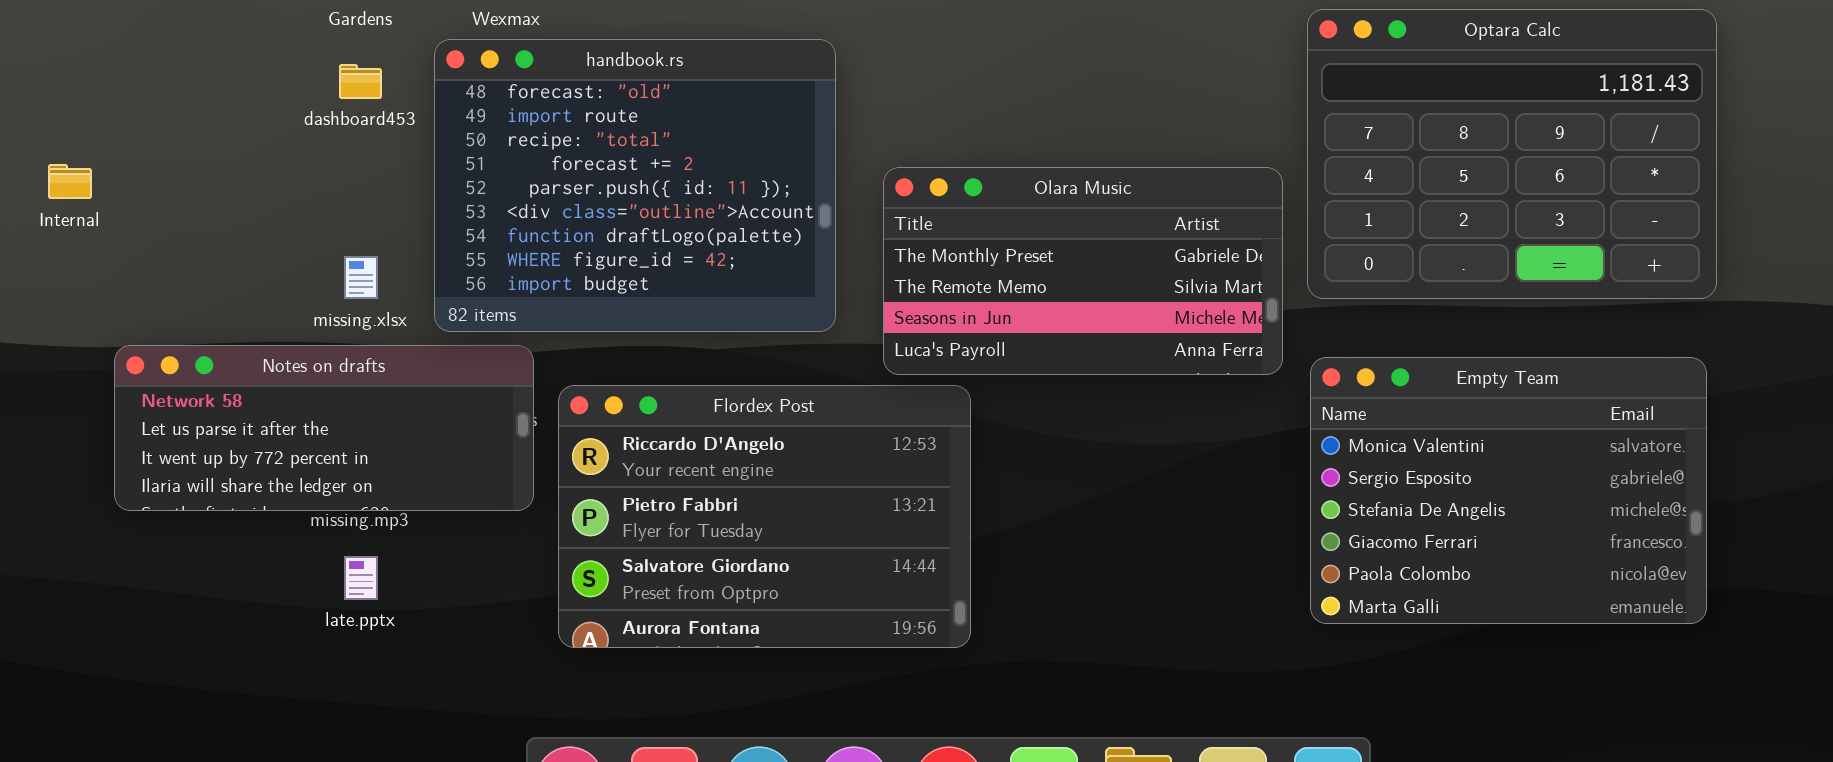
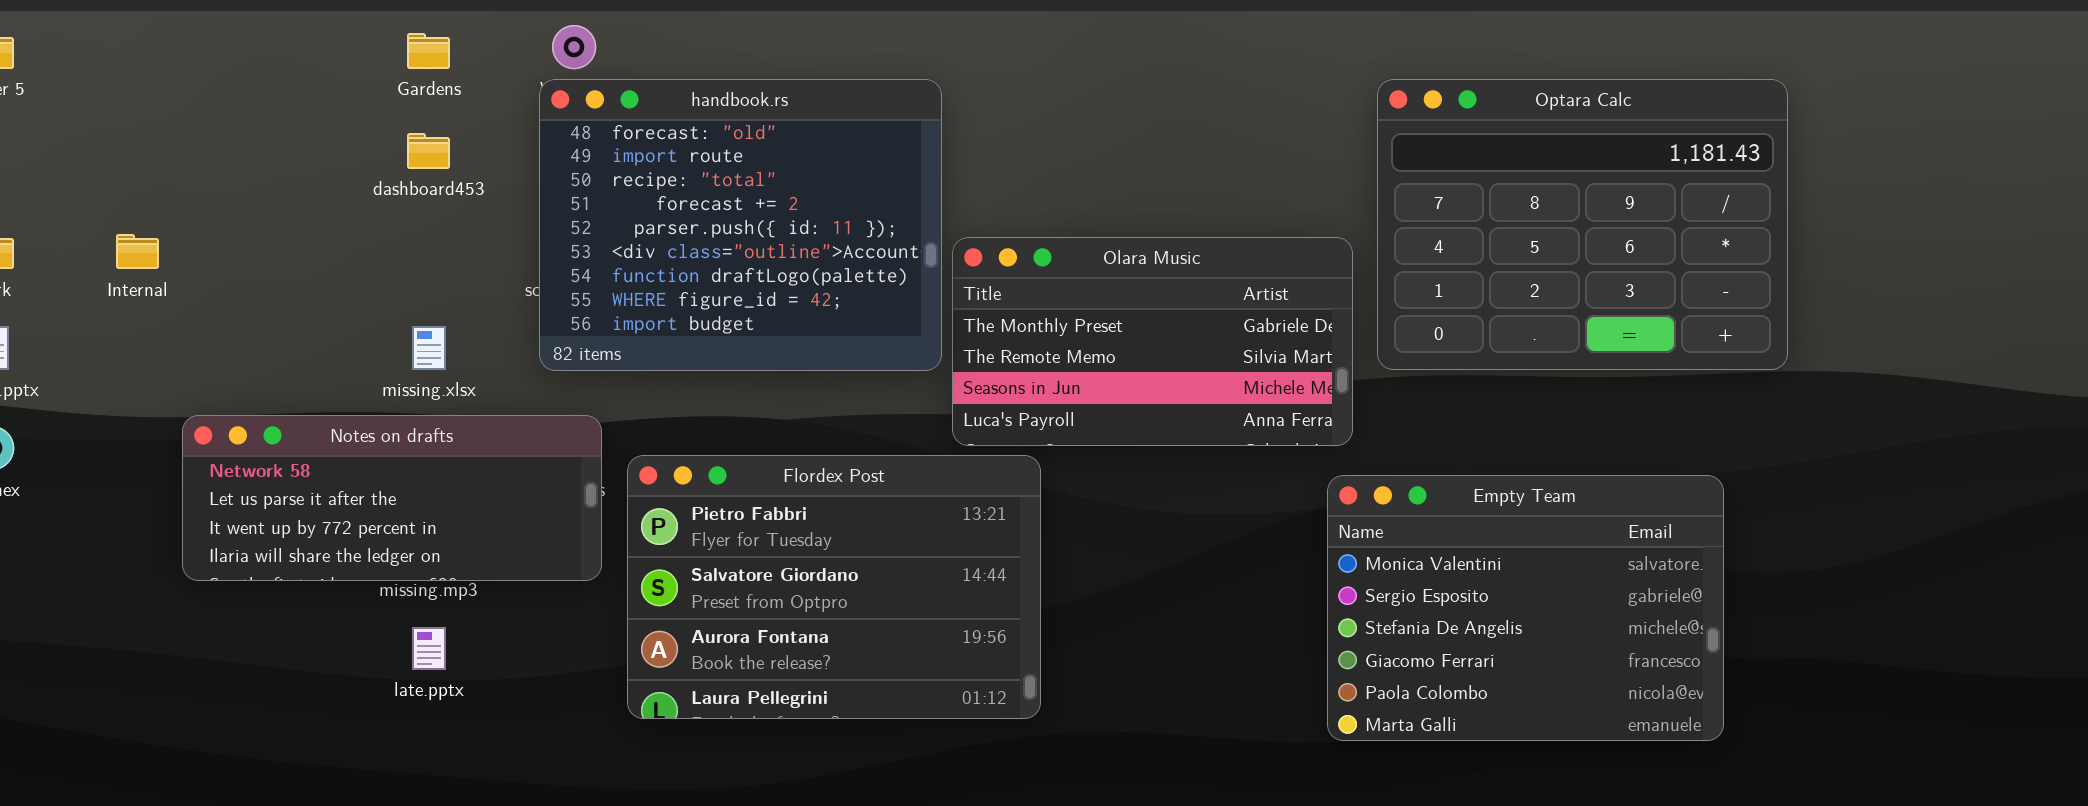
handbook.rs: [434,39,836,332] -> [539,79,942,371], moved
Empty Team: [1310,357,1707,624] -> [1327,475,1724,741], moved
Flordex Post: [558,385,971,648] -> [627,455,1041,719], scrolled down 1 row

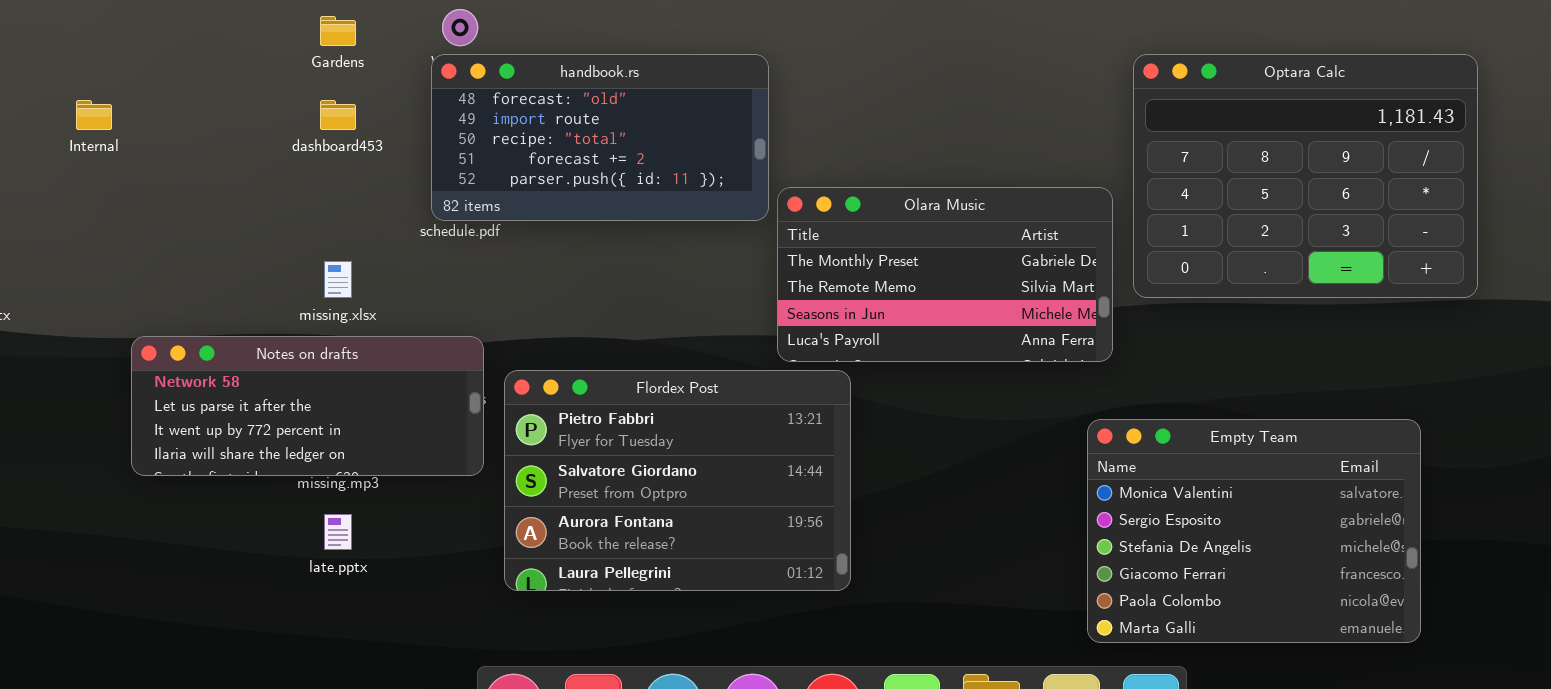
handbook.rs: [539,79,942,371] -> [431,54,769,221], resized
Internal: [116,234,159,269] -> [76,100,112,130], moved
Empty Team: [1327,475,1724,741] -> [1087,419,1421,643], moved

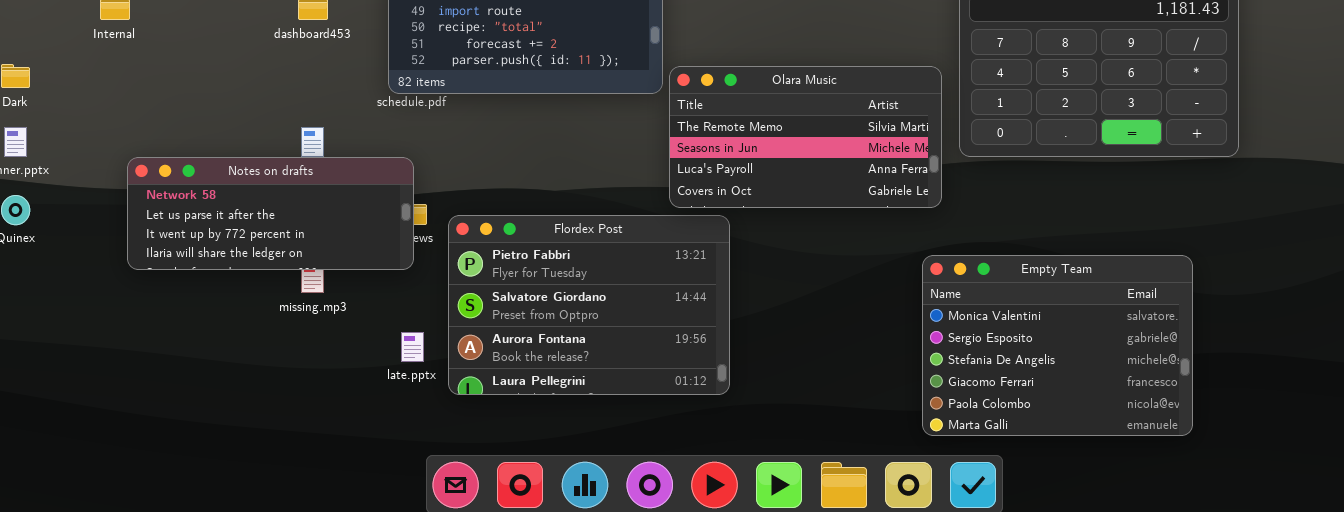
Olara Music: [777,187,1113,362] -> [669,66,942,208], scrolled down 1 row
Notes on drafts: [131,336,484,476] -> [127,157,414,270], moved
late.pptx: [324,514,352,550] -> [401,332,424,362], moved

